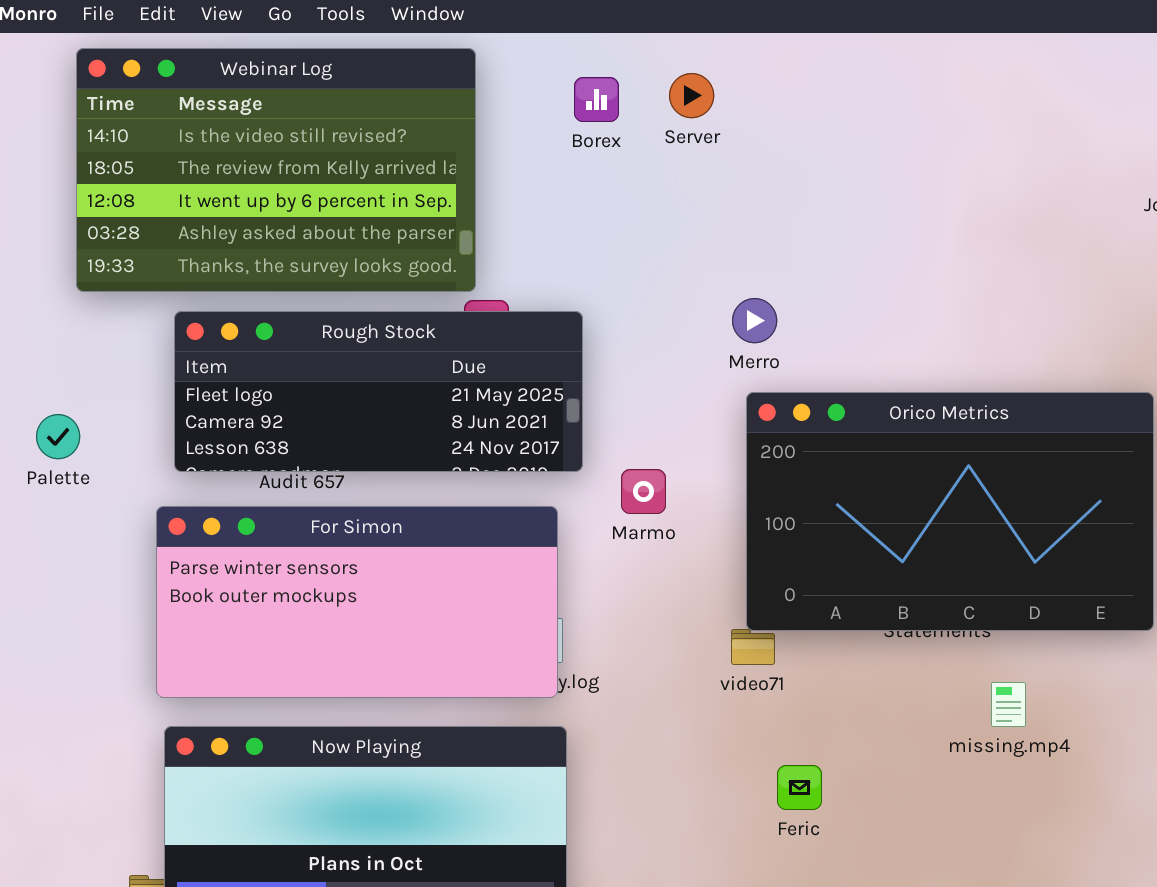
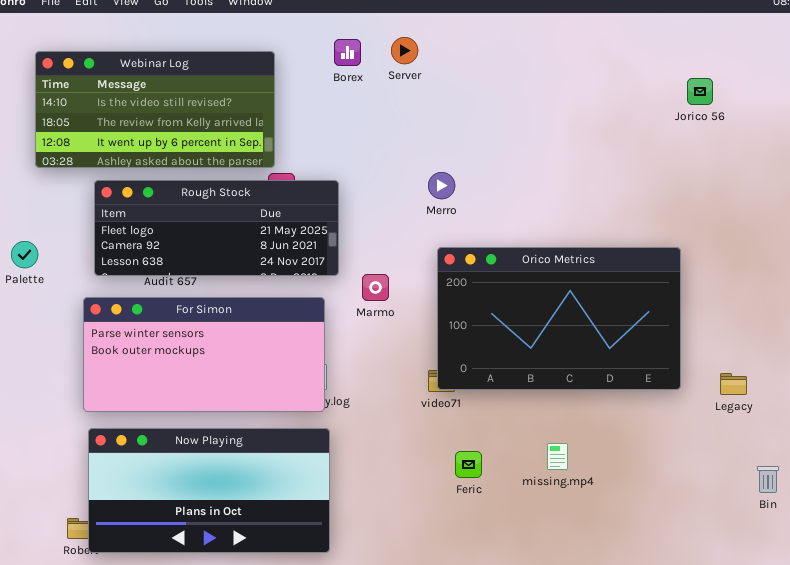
Webinar Log: [76,48,476,292] -> [35,51,275,168], resized
Orico Metrics: [746,392,1154,631] -> [437,247,681,390], moved
missing.mp4: [991,682,1026,727] -> [547,443,568,470], moved

